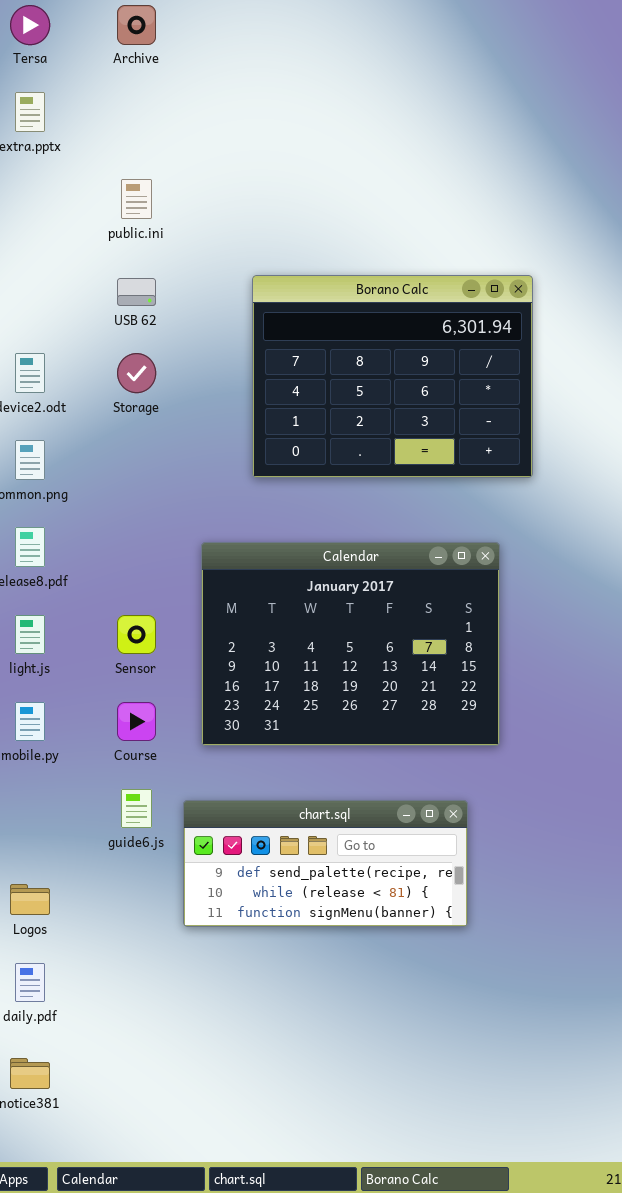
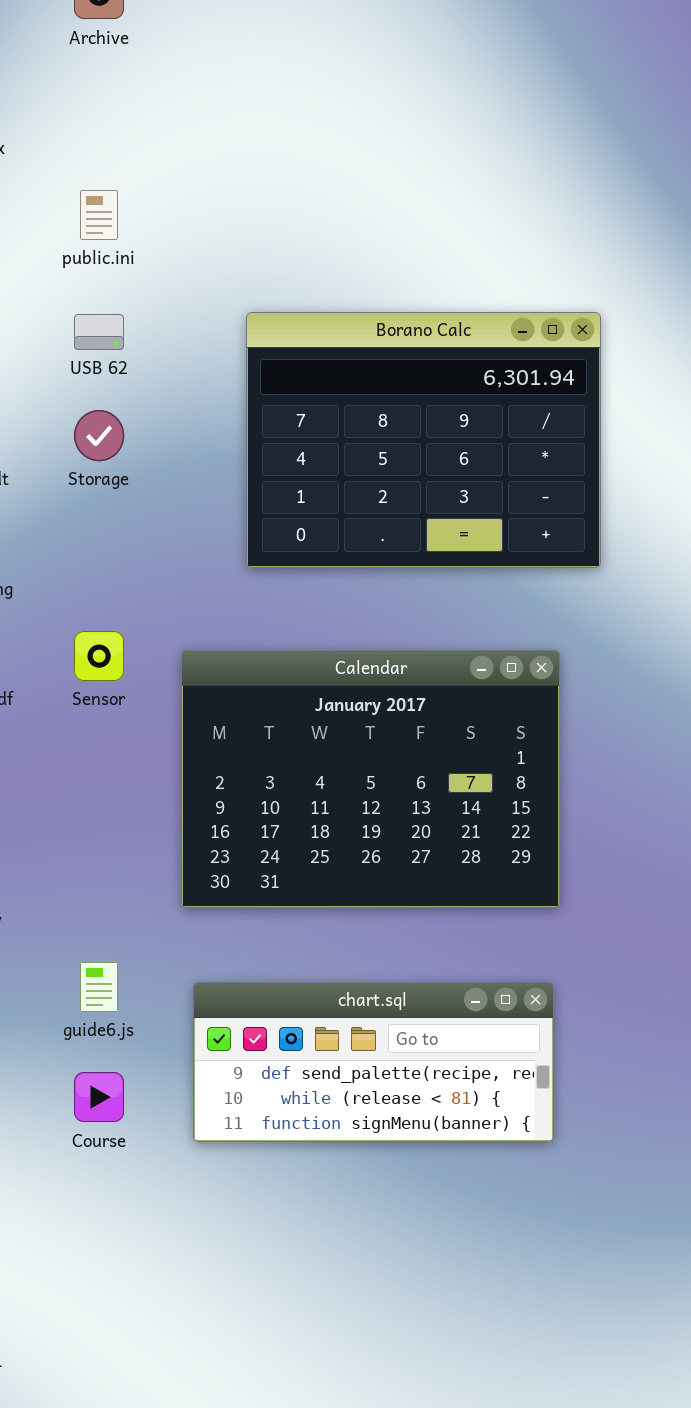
Sensor: [117,615,156,654] -> [74,631,124,681], moved
Course: [117,702,156,741] -> [74,1072,124,1122], moved
chart.sql: [183,800,468,927] -> [193,982,554,1142], moved

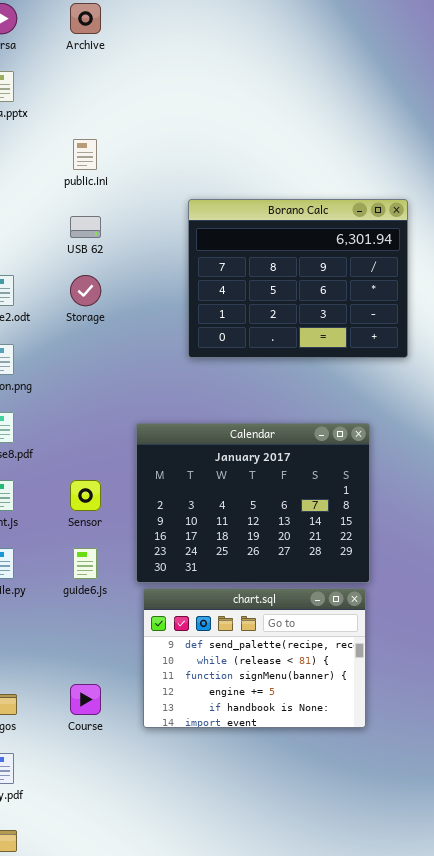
Borano Calc: [246,312,601,568] -> [188,199,408,358], moved
Sensor: [74,631,124,681] -> [70,480,101,511], moved
guide6.js: [80,962,118,1012] -> [73,548,97,579], moved
chart.sql: [193,982,554,1142] -> [143,588,366,728], resized

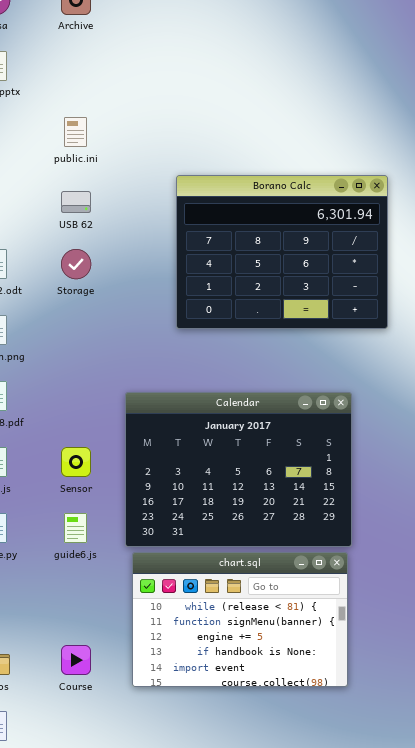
chart.sql: [143,588,366,728] -> [132,552,348,687], scrolled down 1 row

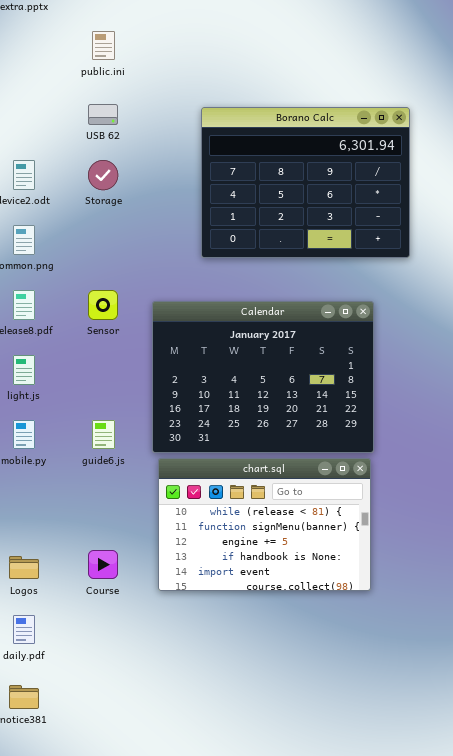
Borano Calc: [176,175,388,329] -> [201,107,410,258], moved
Sensor: [61,447,91,477] -> [88,290,118,320], moved

